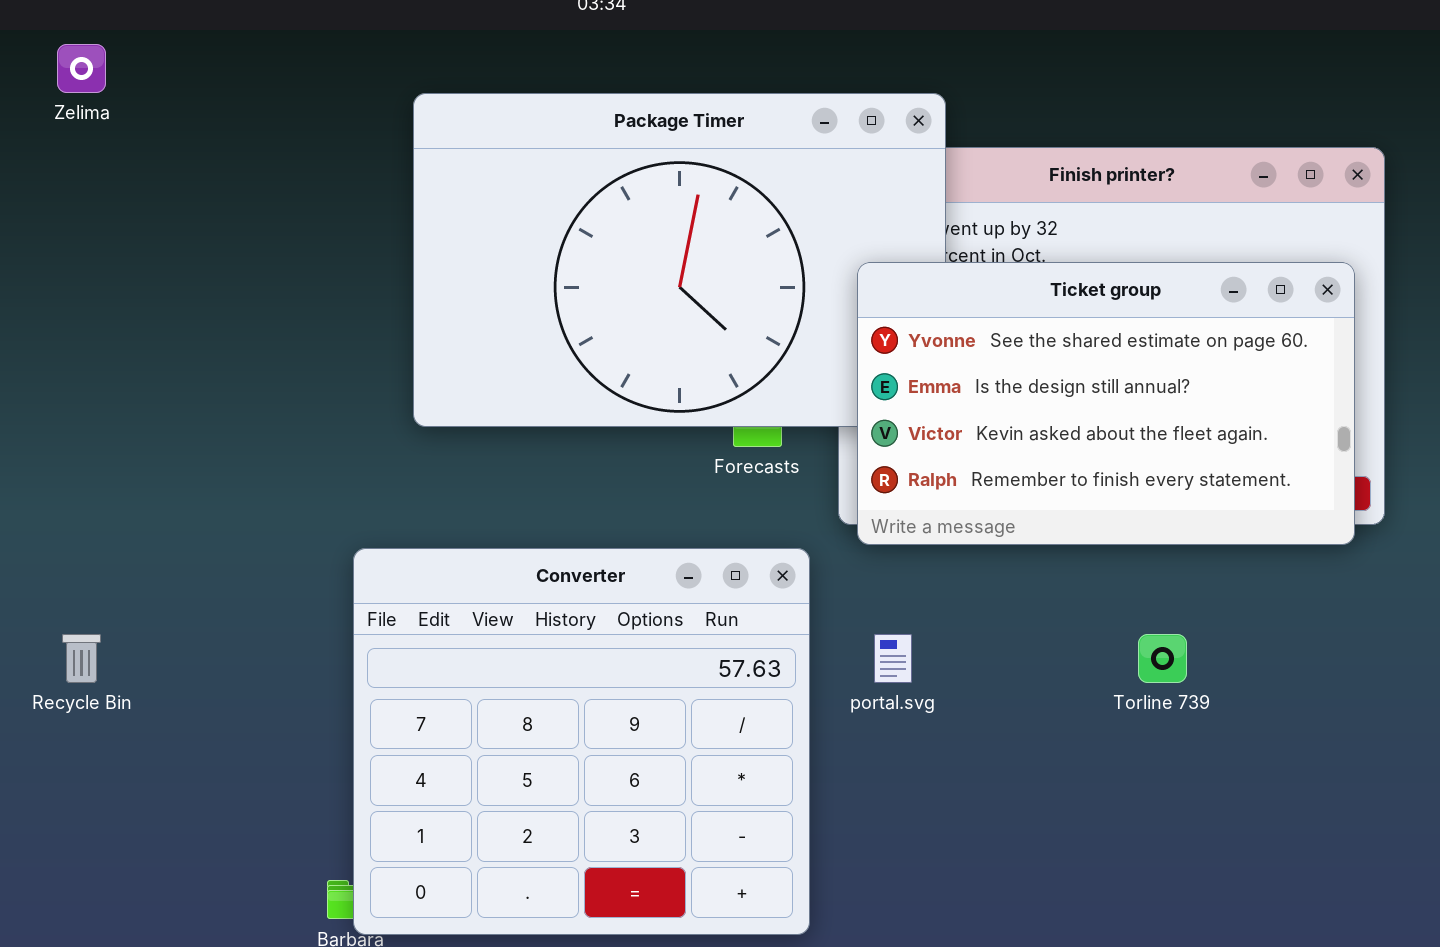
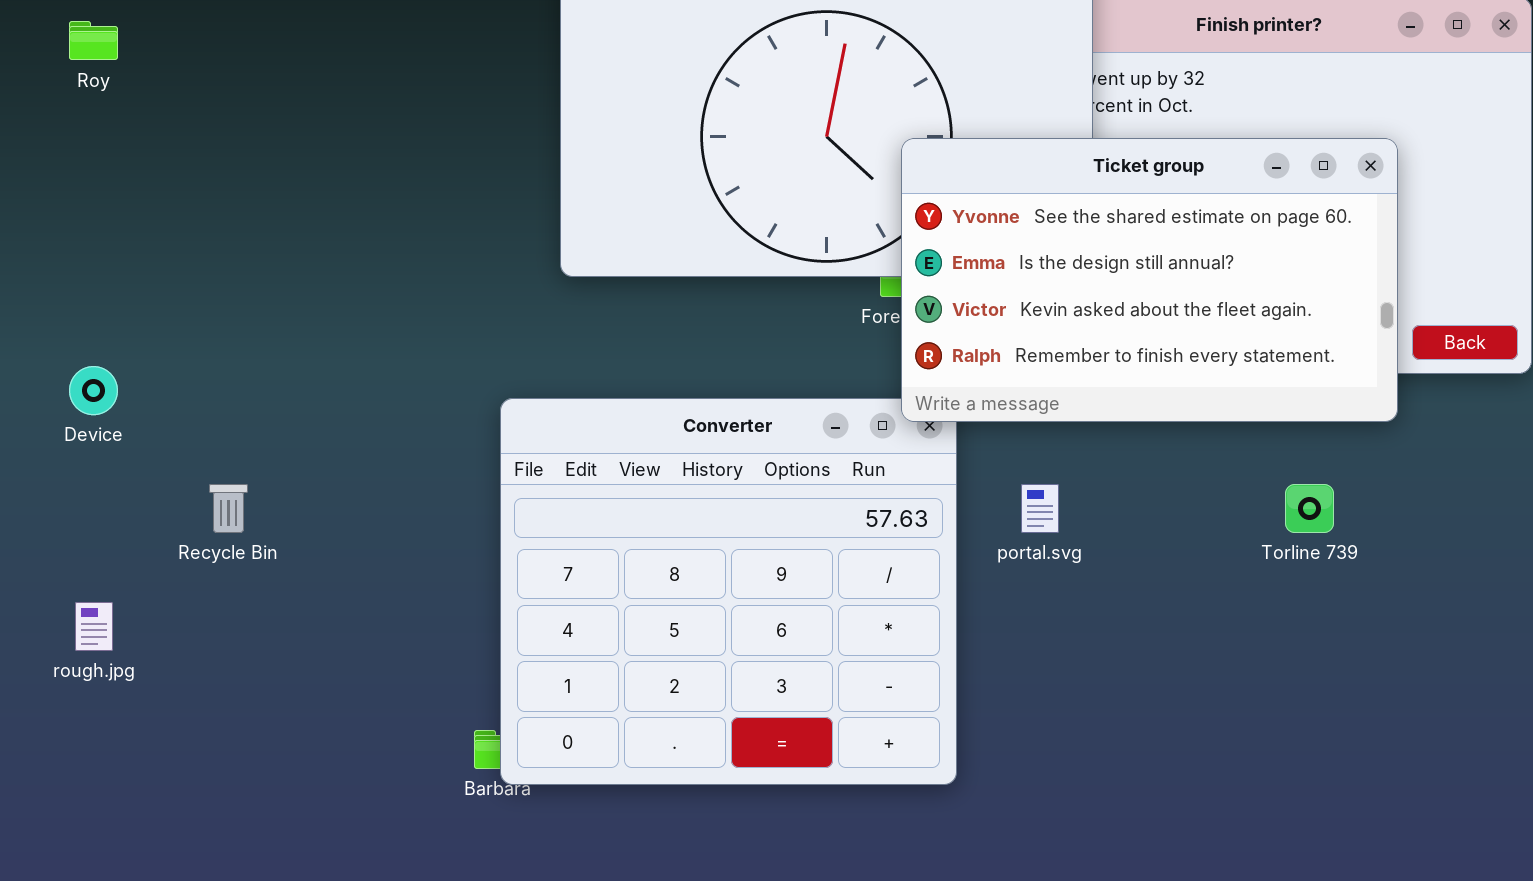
Ticket group: [857,262,1355,545] -> [901,138,1398,422], moved

